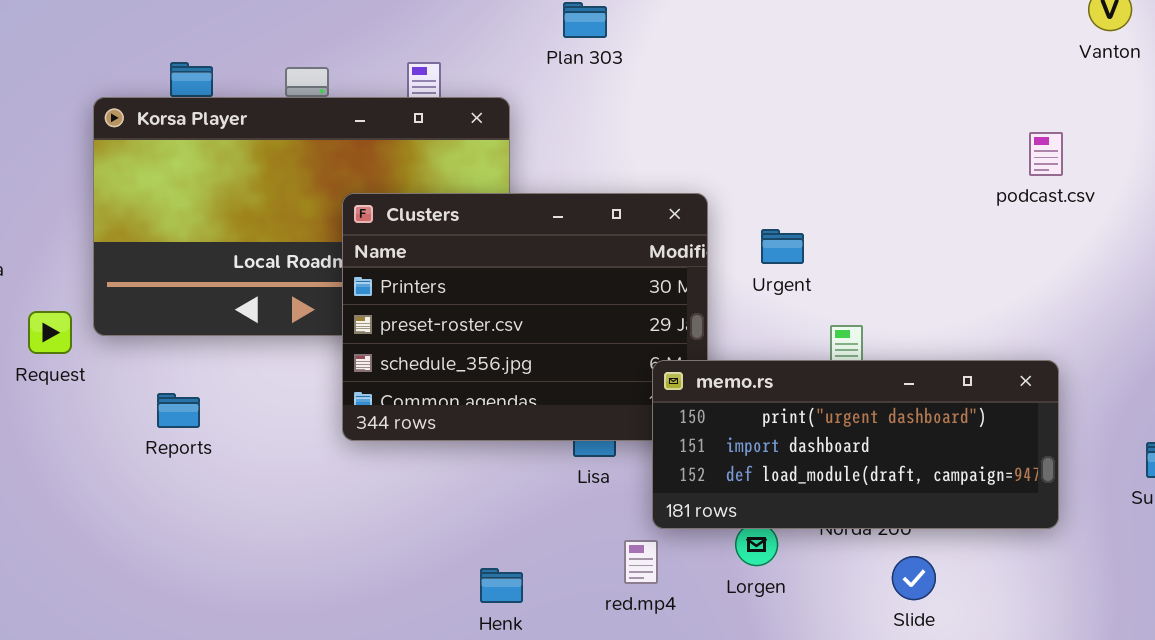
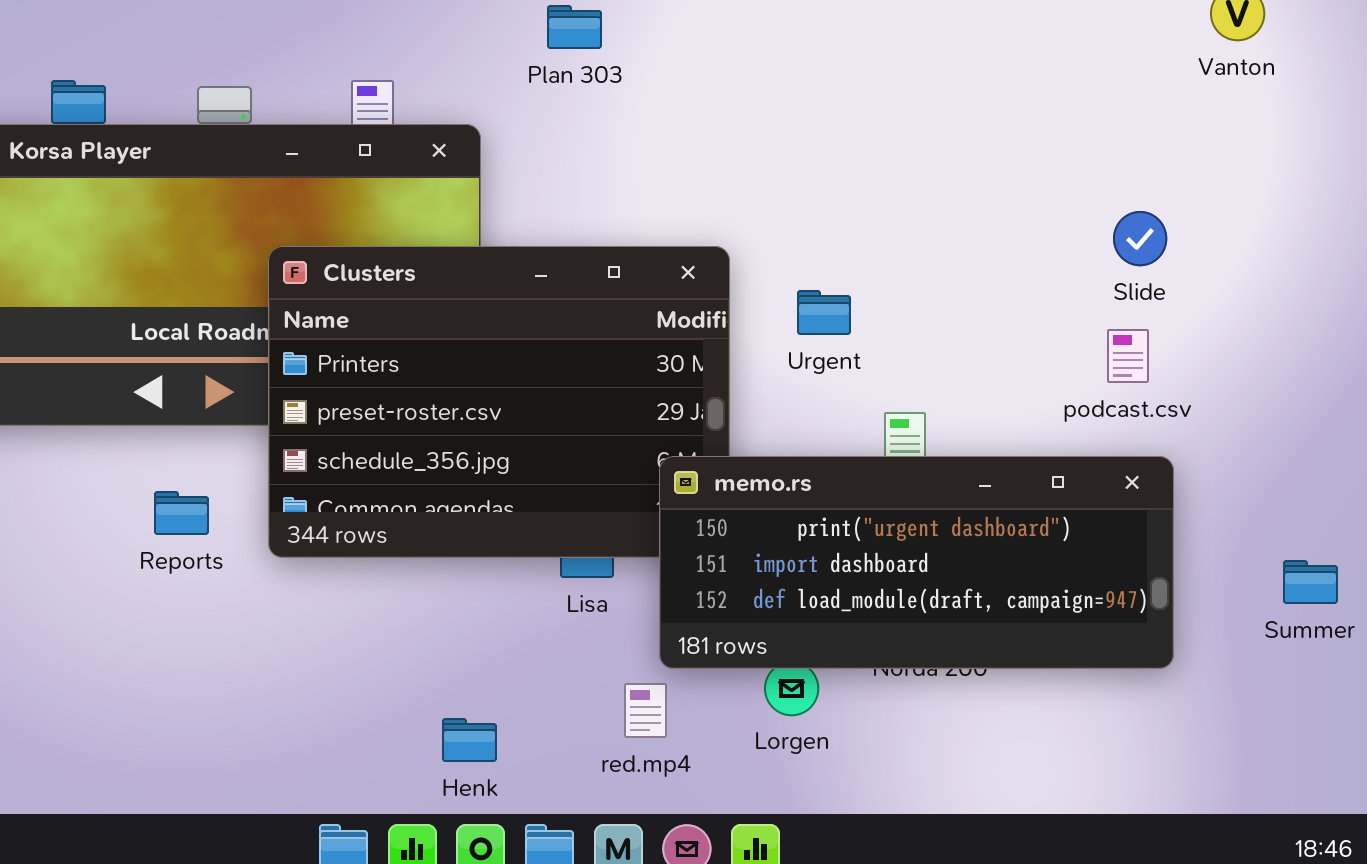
podcast.csv: [1029,132,1063,176] -> [1107,329,1149,383], moved
Reports: [157,393,200,428] -> [154,491,209,535], moved
Slide: [892,556,936,600] -> [1113,211,1167,266], moved

